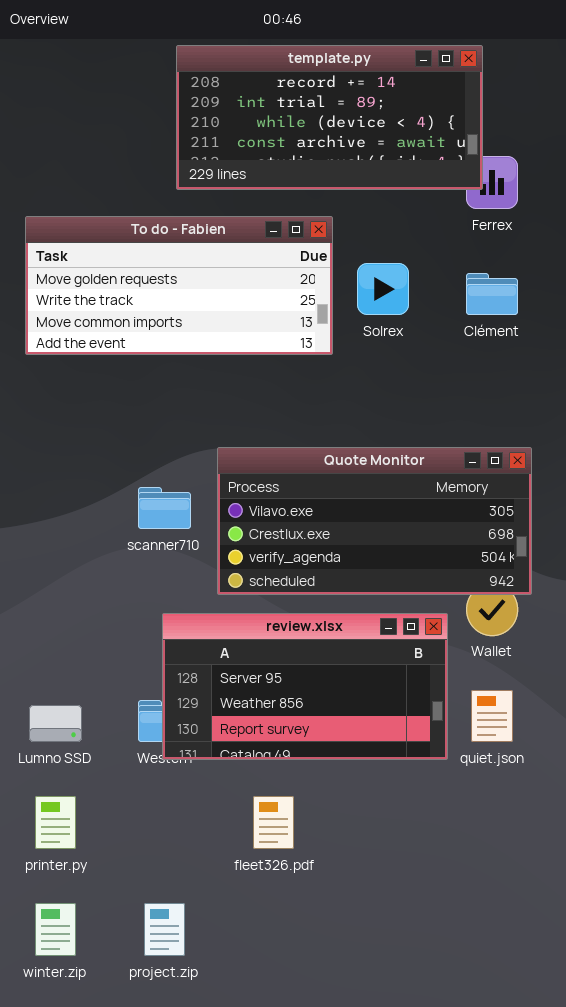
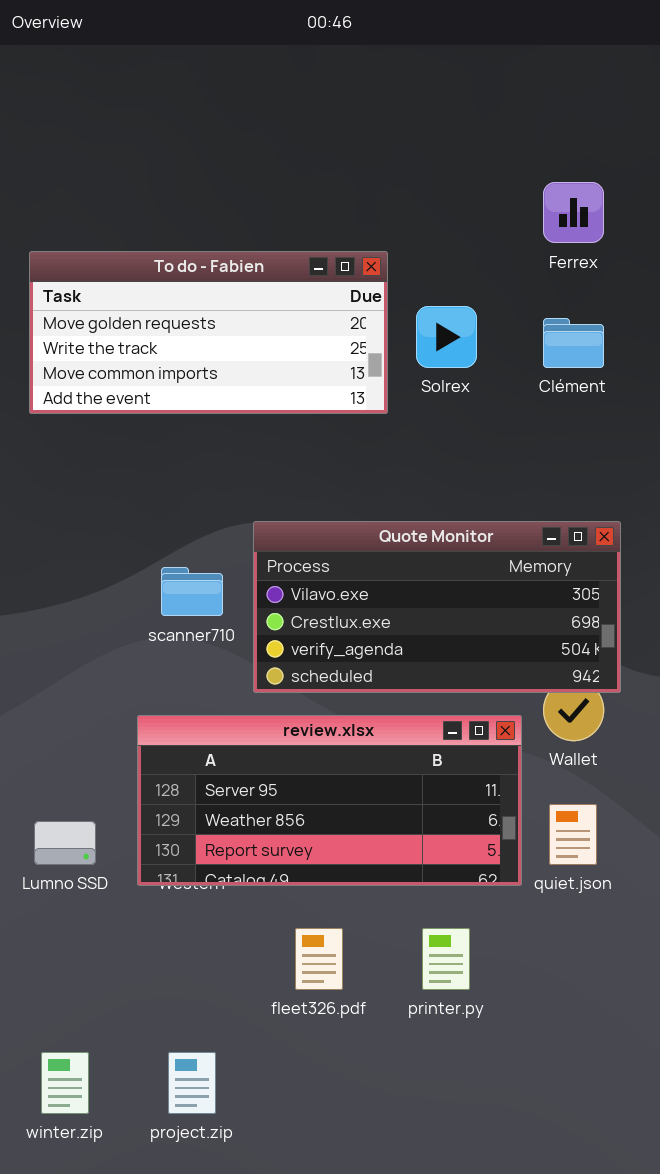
template.py: [176,45,483,190] -> none, closed
review.xlsx: [162,613,448,760] -> [137,715,522,886], resized
printer.py: [35,796,76,849] -> [422,928,470,990], moved

